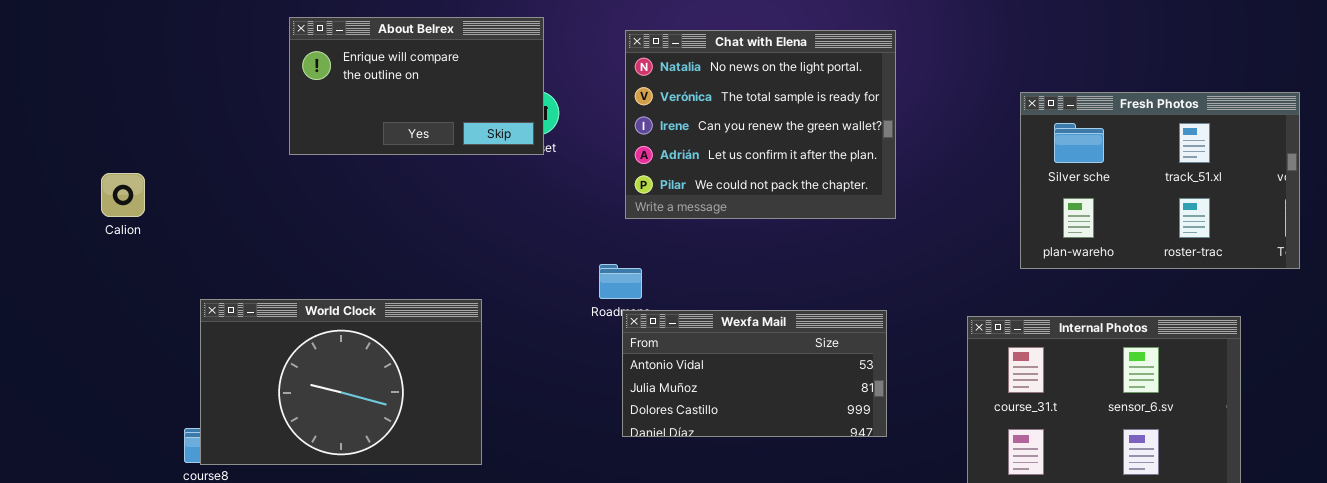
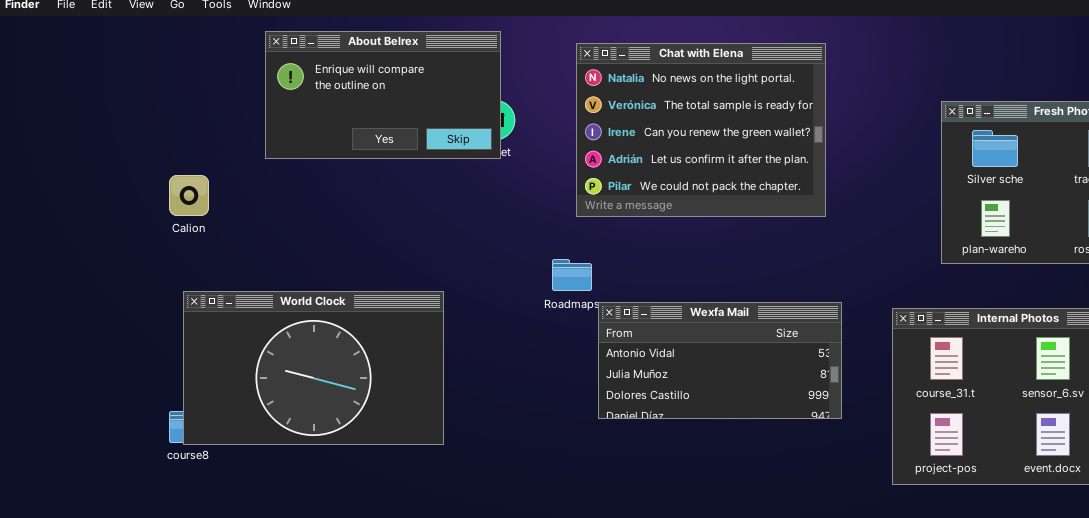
Calion: [101,173,145,217] -> [169,175,209,216], moved
Wexfa Mail: [622,310,887,437] -> [598,302,842,419], moved

